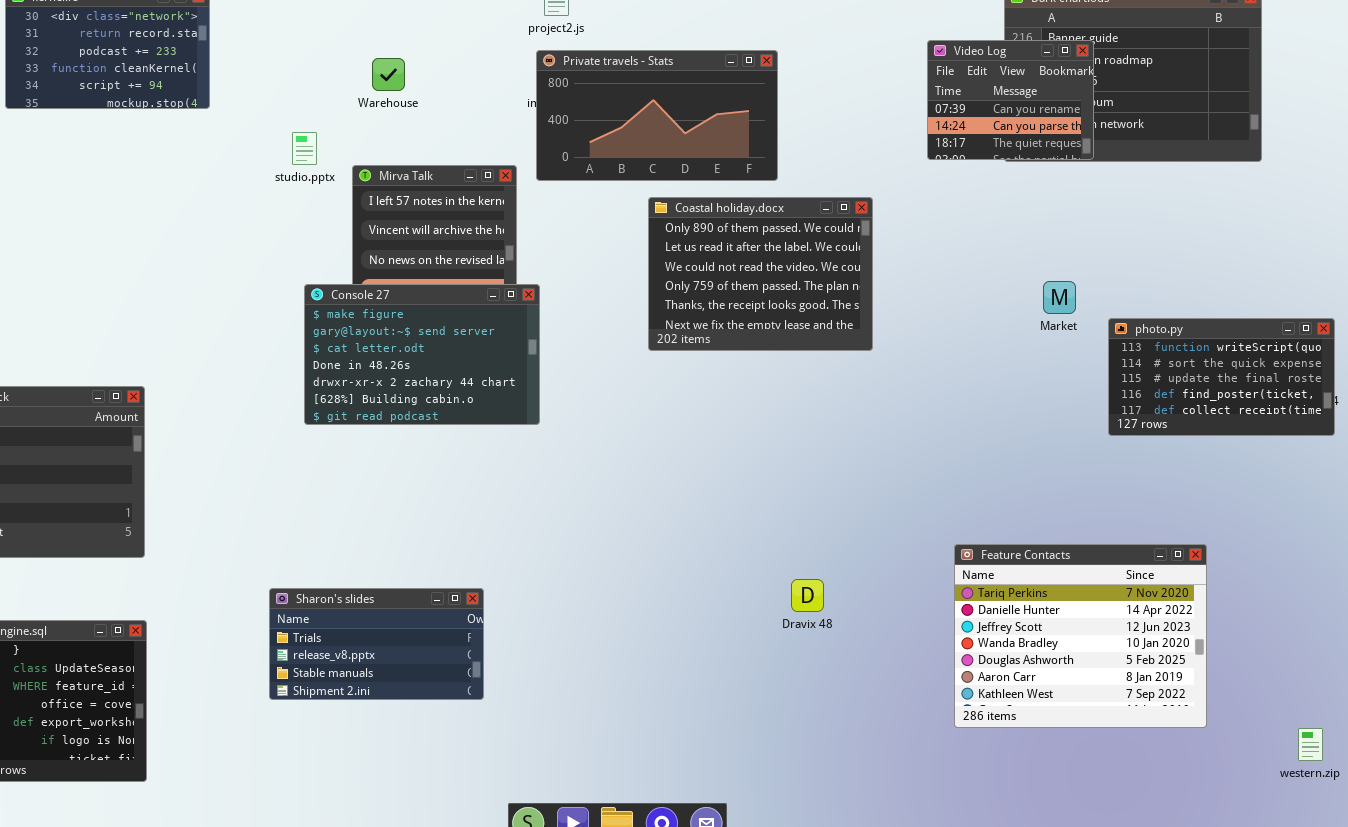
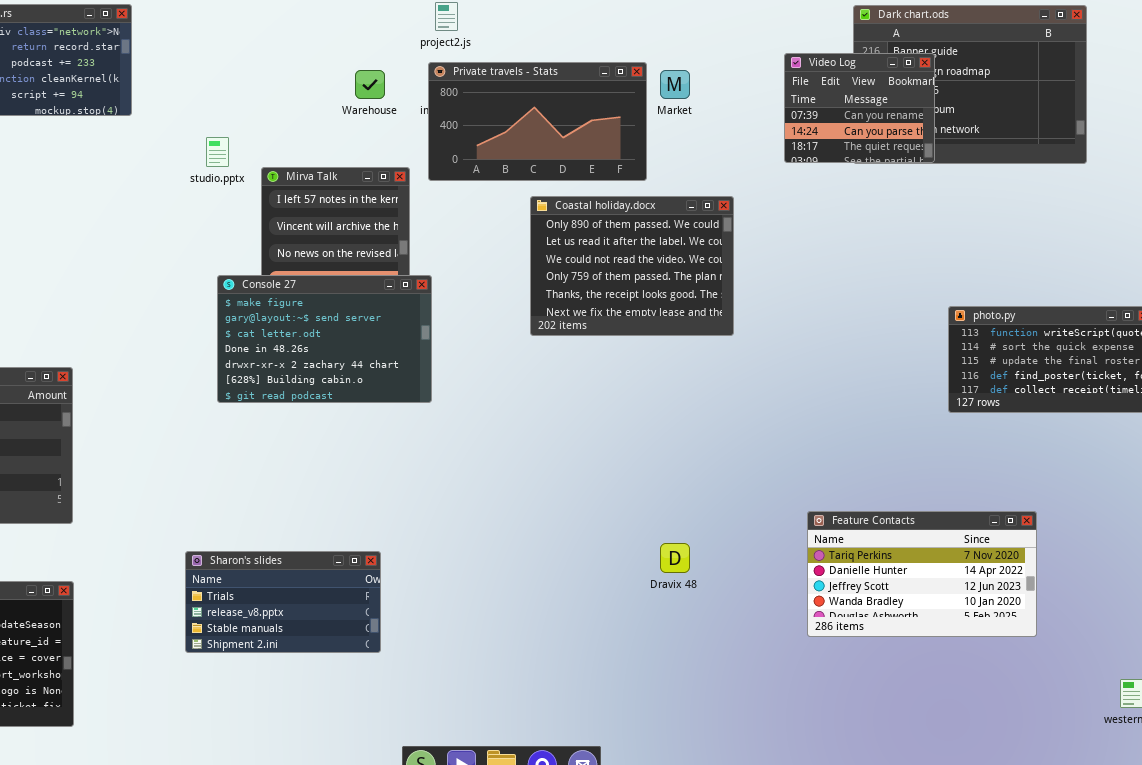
Warehouse: [372,58,405,91] -> [355,70,385,99], moved
Market: [1043,281,1076,314] -> [660,70,690,99], moved
Feature Contacts: [954,544,1207,728] -> [807,511,1037,637], resized

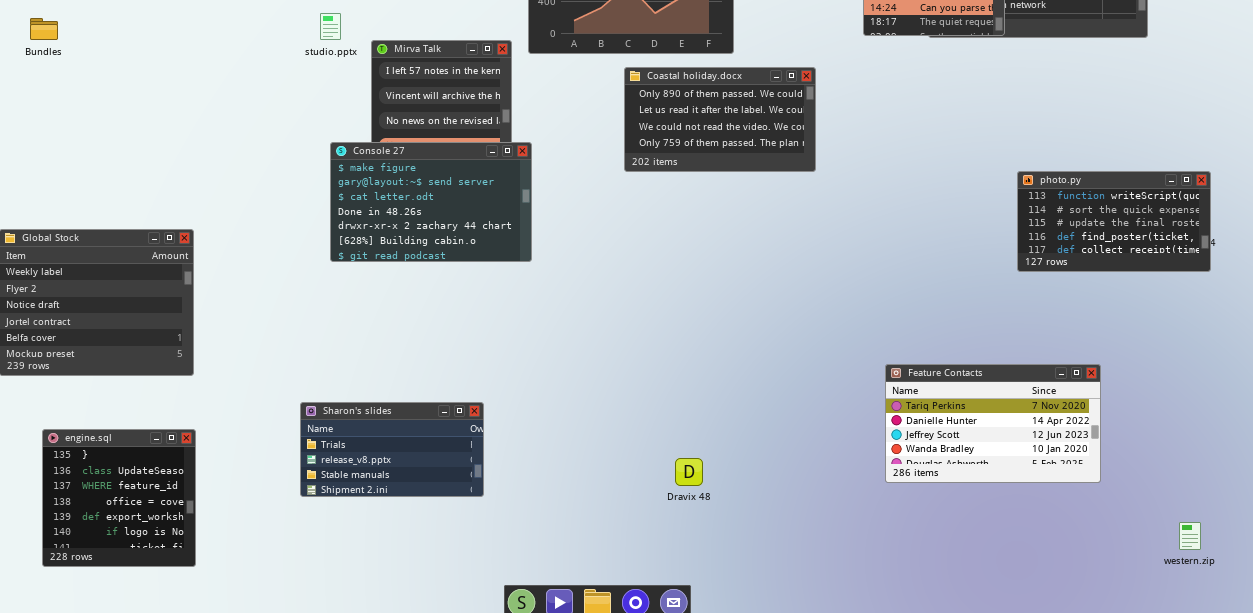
Coastal holiday.docx: [530,196,734,336] -> [624,67,816,172], resized
Dravix 48: [660,543,690,573] -> [675,458,703,486], moved

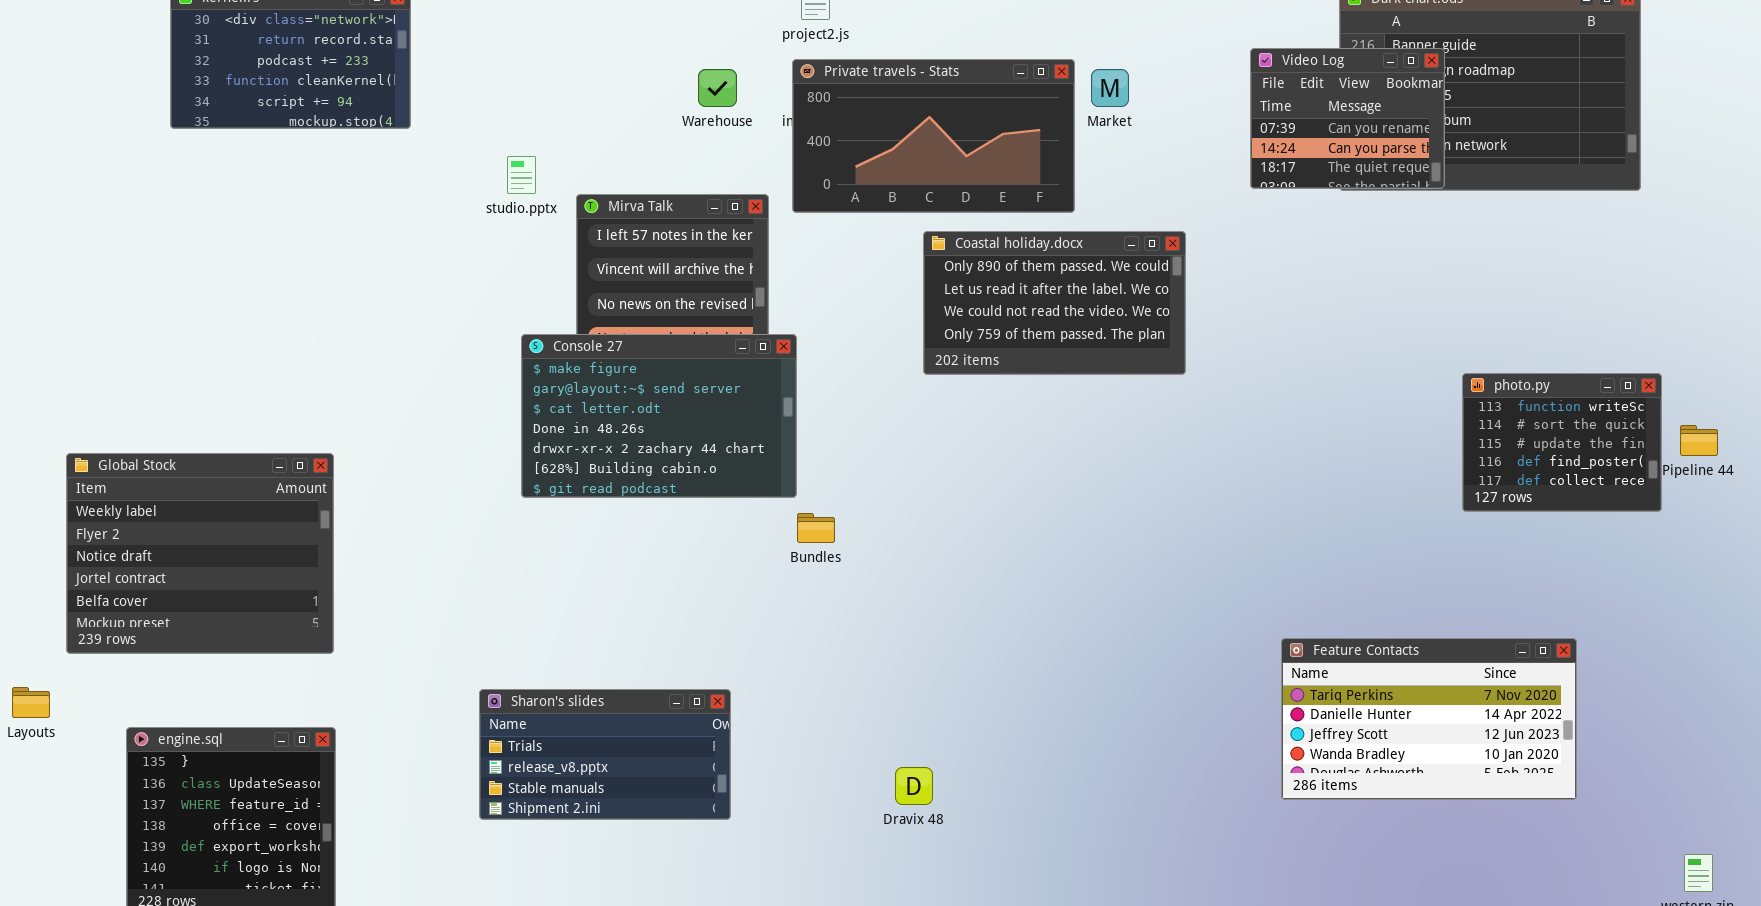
Bundles: [30,18,58,40] -> [797,513,835,543], moved
photo.py: [1017,171,1211,272] -> [1462,373,1662,512], resized
Dravix 48: [675,458,703,486] -> [895,767,933,805], moved

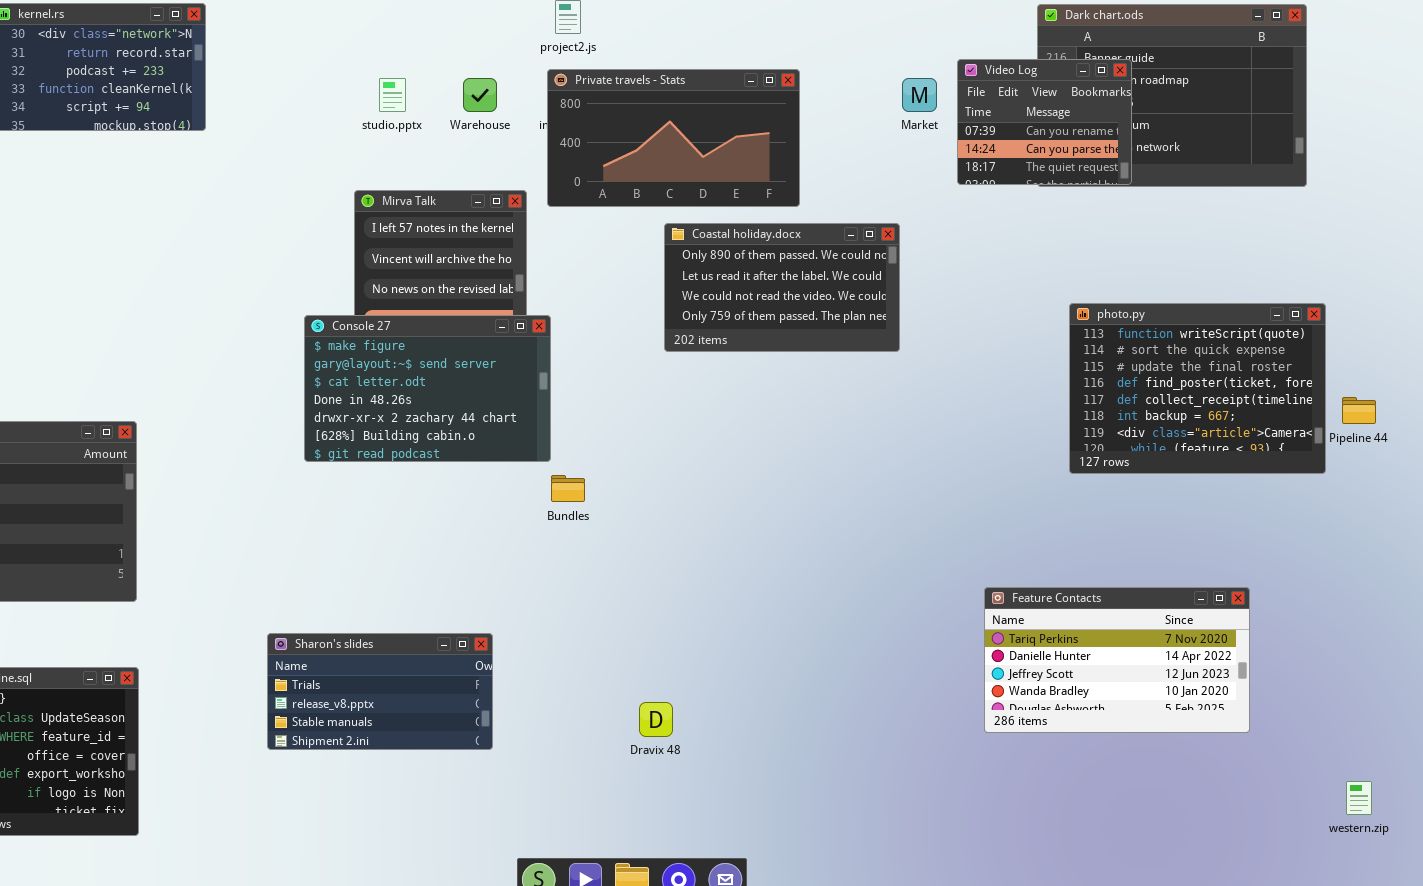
Market: [1091,69,1129,107] -> [902,78,937,112], moved
studio.pptx: [507,156,536,194] -> [379,78,406,112], moved
photo.py: [1462,373,1662,512] -> [1069,303,1326,474], resized

